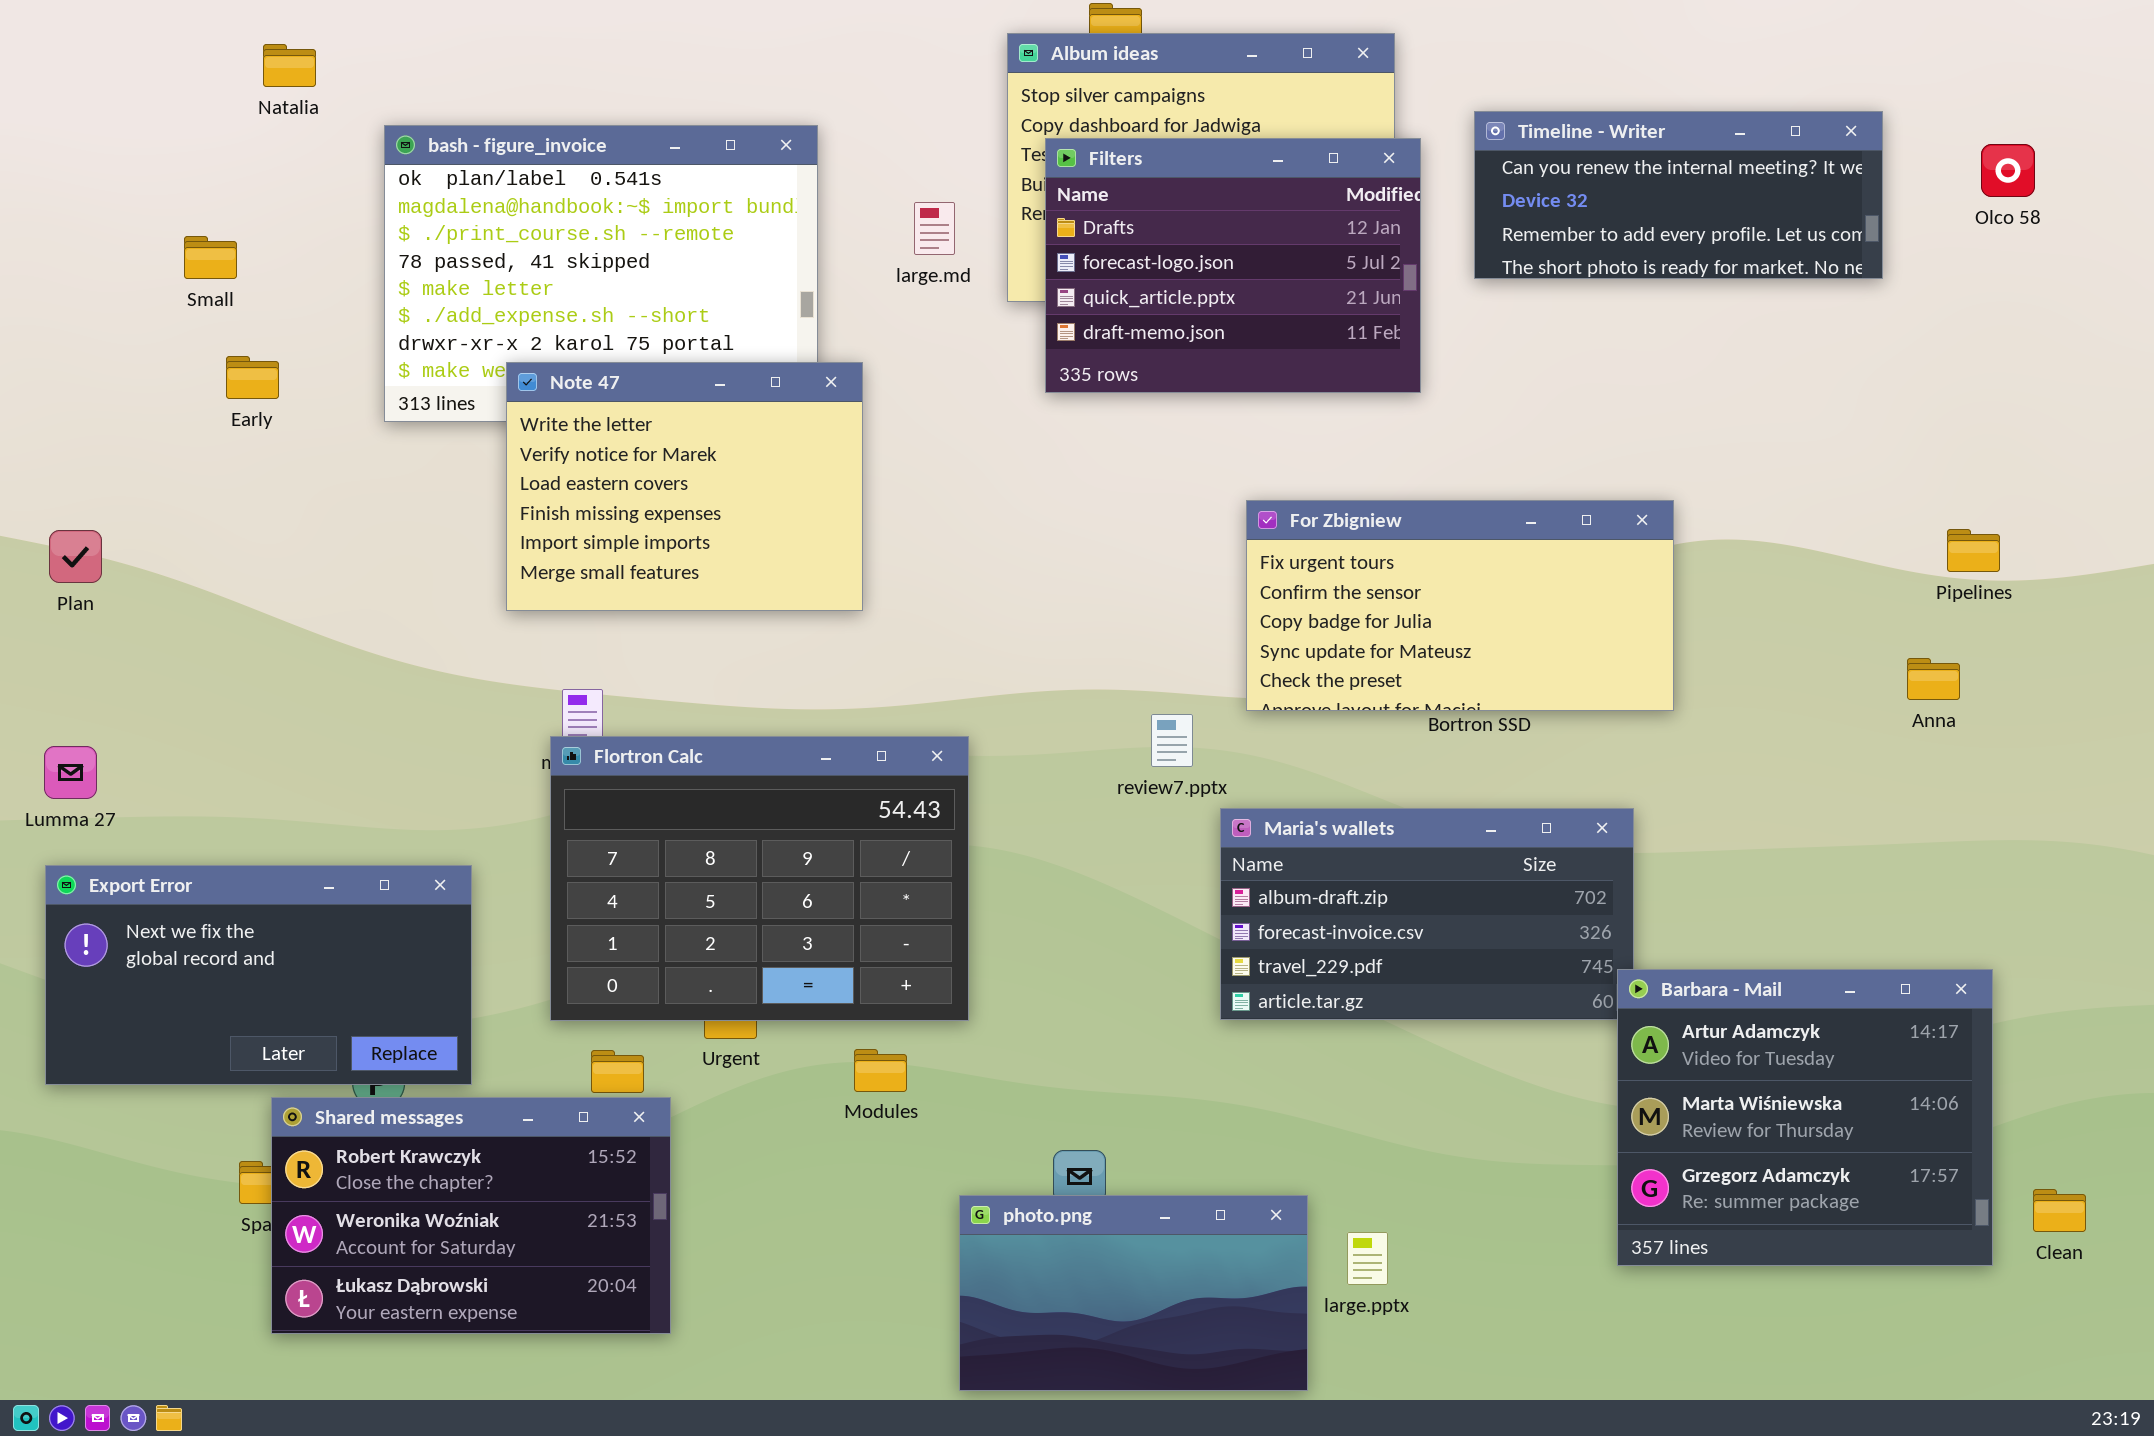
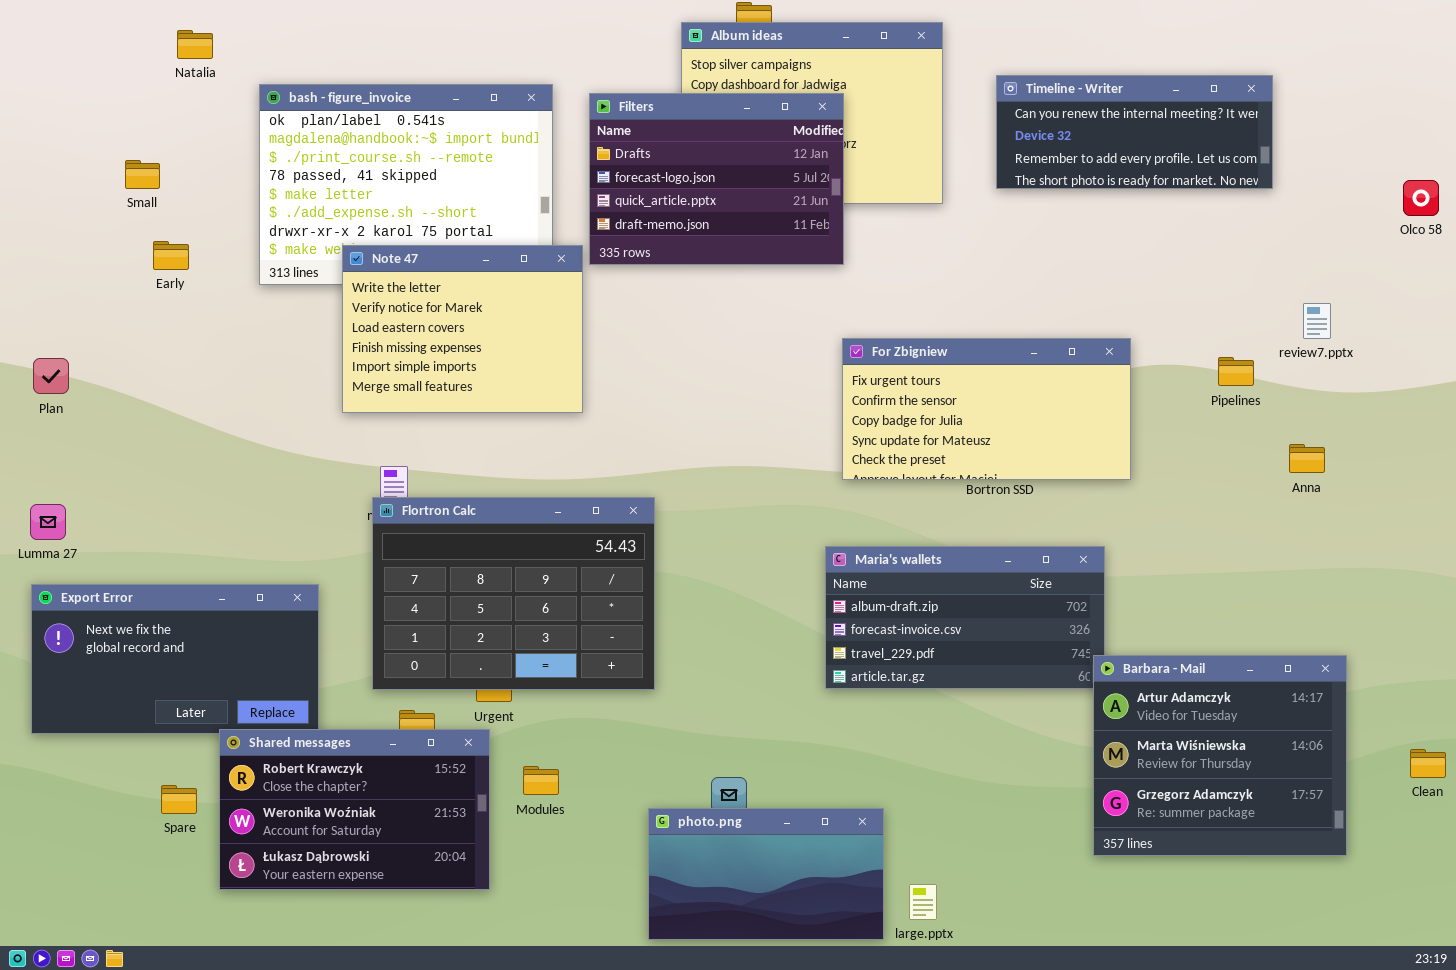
Filters: [1045,138,1421,393] -> [589,93,844,265], moved
Olco 58: [1981,144,2035,197] -> [1403,180,1439,216], moved
Pipelines: [1947,529,2000,572] -> [1218,357,1254,386], moved
review7.pptx: [1151,714,1193,767] -> [1303,303,1331,339], moved
Modules: [854,1049,907,1092] -> [523,766,559,795], moved
Shared messages: [271,1097,671,1334] -> [219,729,490,890], moved
Clean: [2033,1189,2086,1232] -> [1410,749,1446,778], moved
large.pptx: [1347,1232,1388,1285] -> [909,884,937,920], moved

